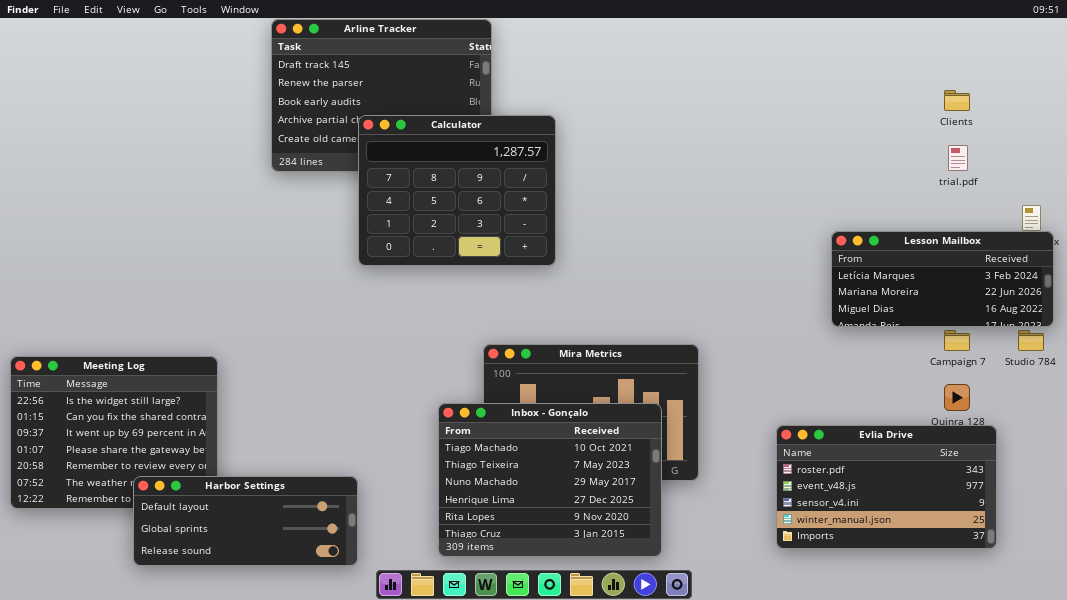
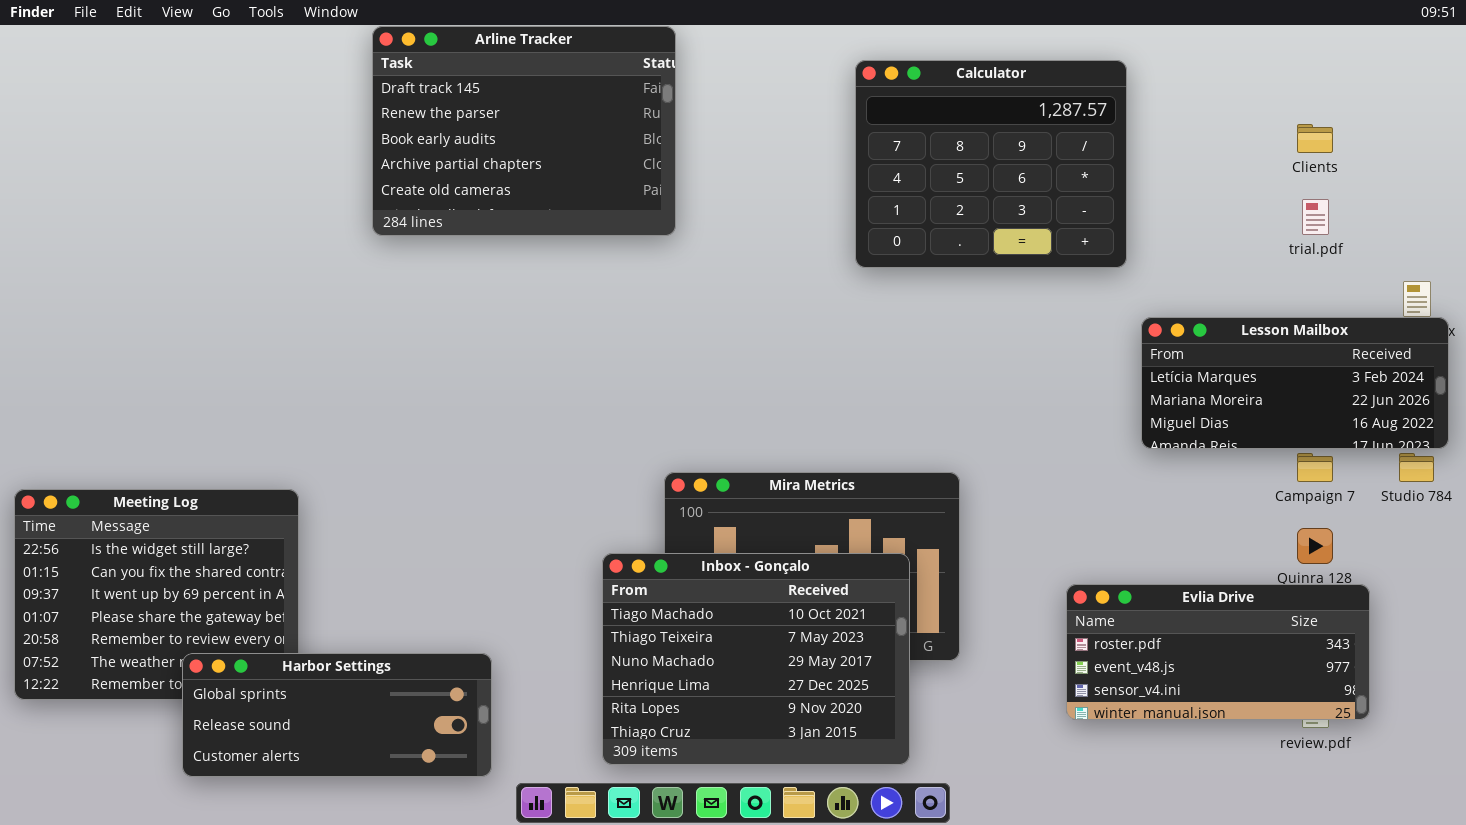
Calculator: [358,115,556,266] -> [855,60,1127,268], moved
Evlia Drive: [776,425,997,549] -> [1066,584,1370,720], resized
Harbor Settings: [133,476,358,566] -> [182,653,492,777], scrolled down 1 row

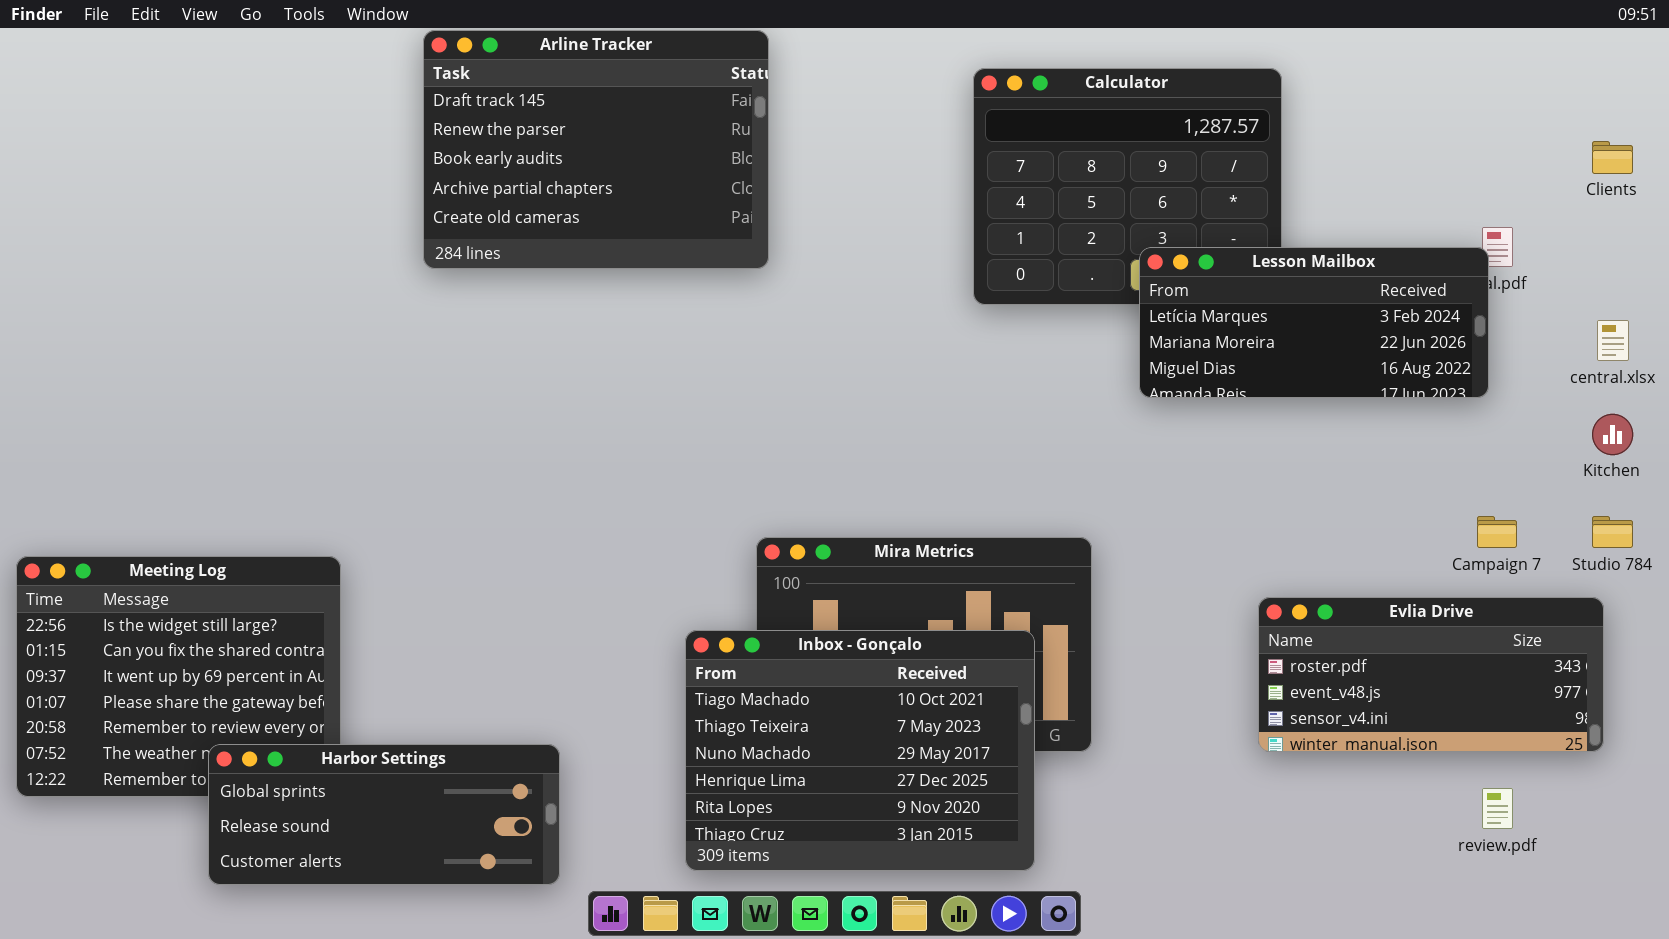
Clients: [1297,124,1333,153] -> [1592,141,1633,174], moved
Lesson Mailbox: [1141,317,1449,449] -> [1139,247,1489,398], moved
Evlia Drive: [1066,584,1370,720] -> [1258,597,1604,752], moved

